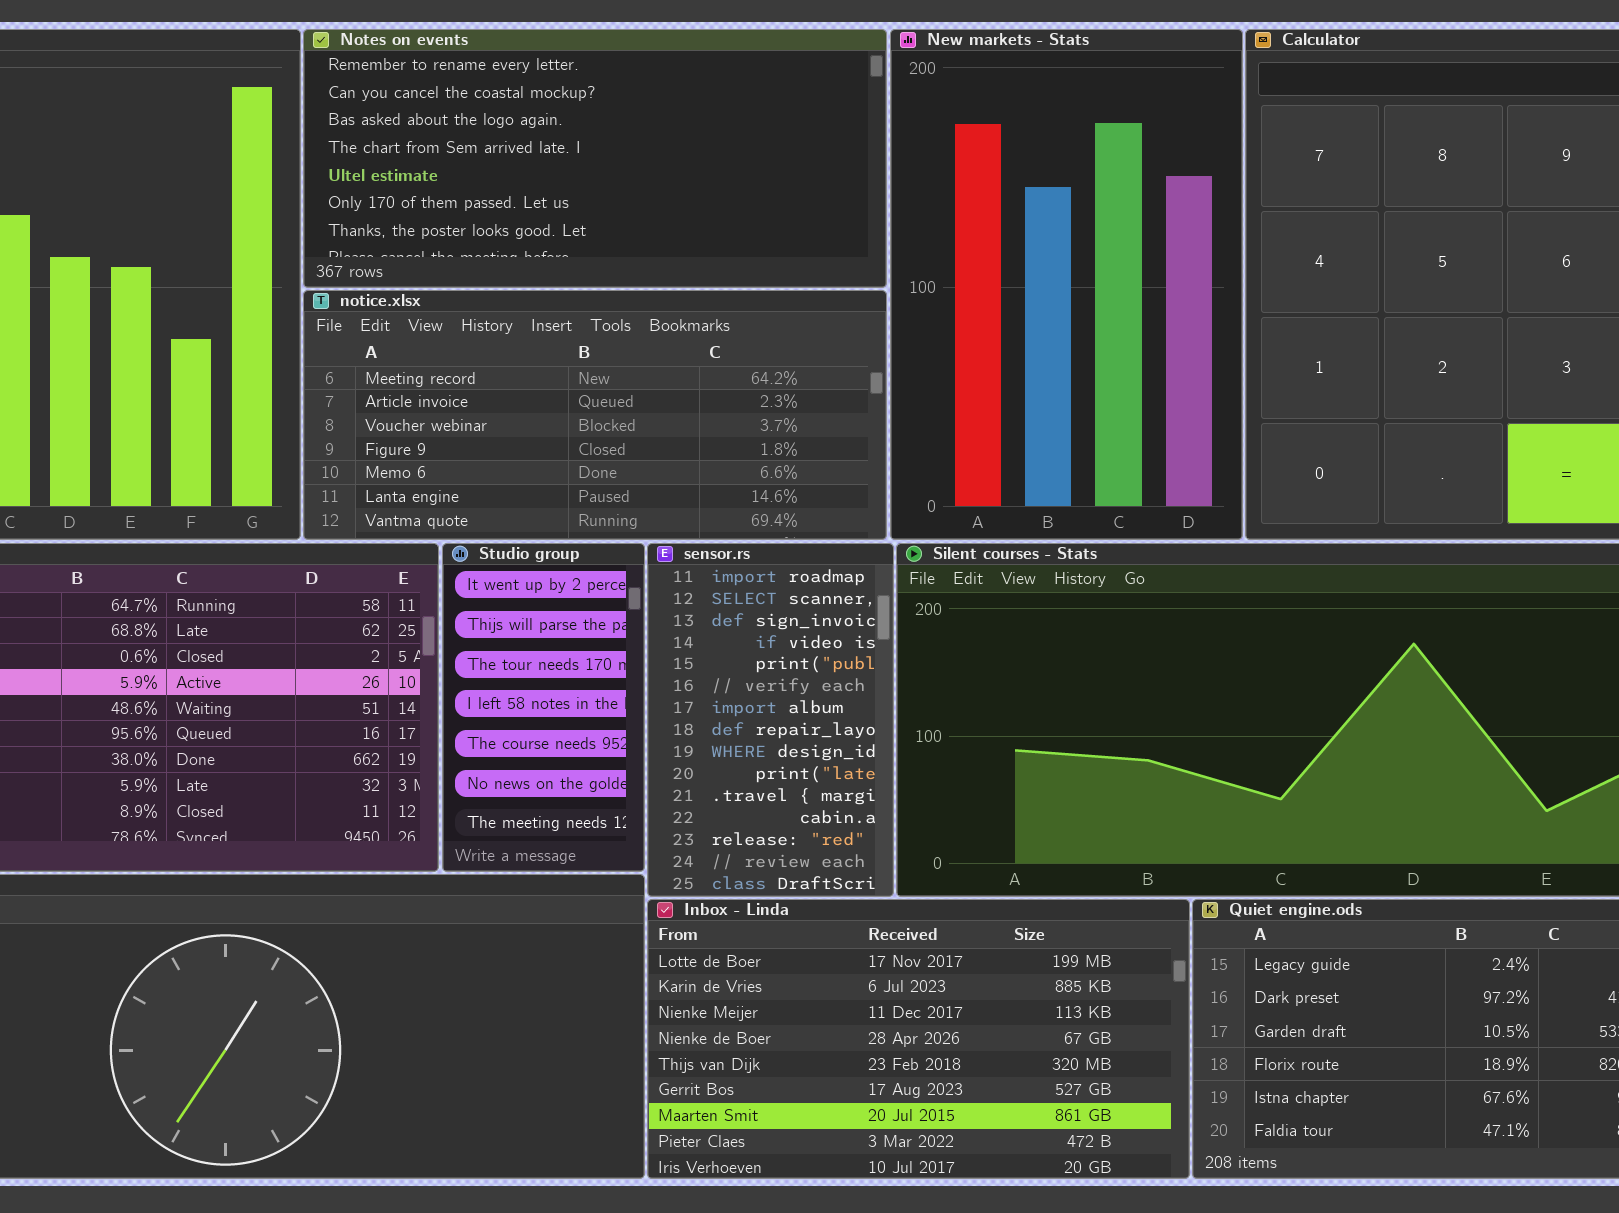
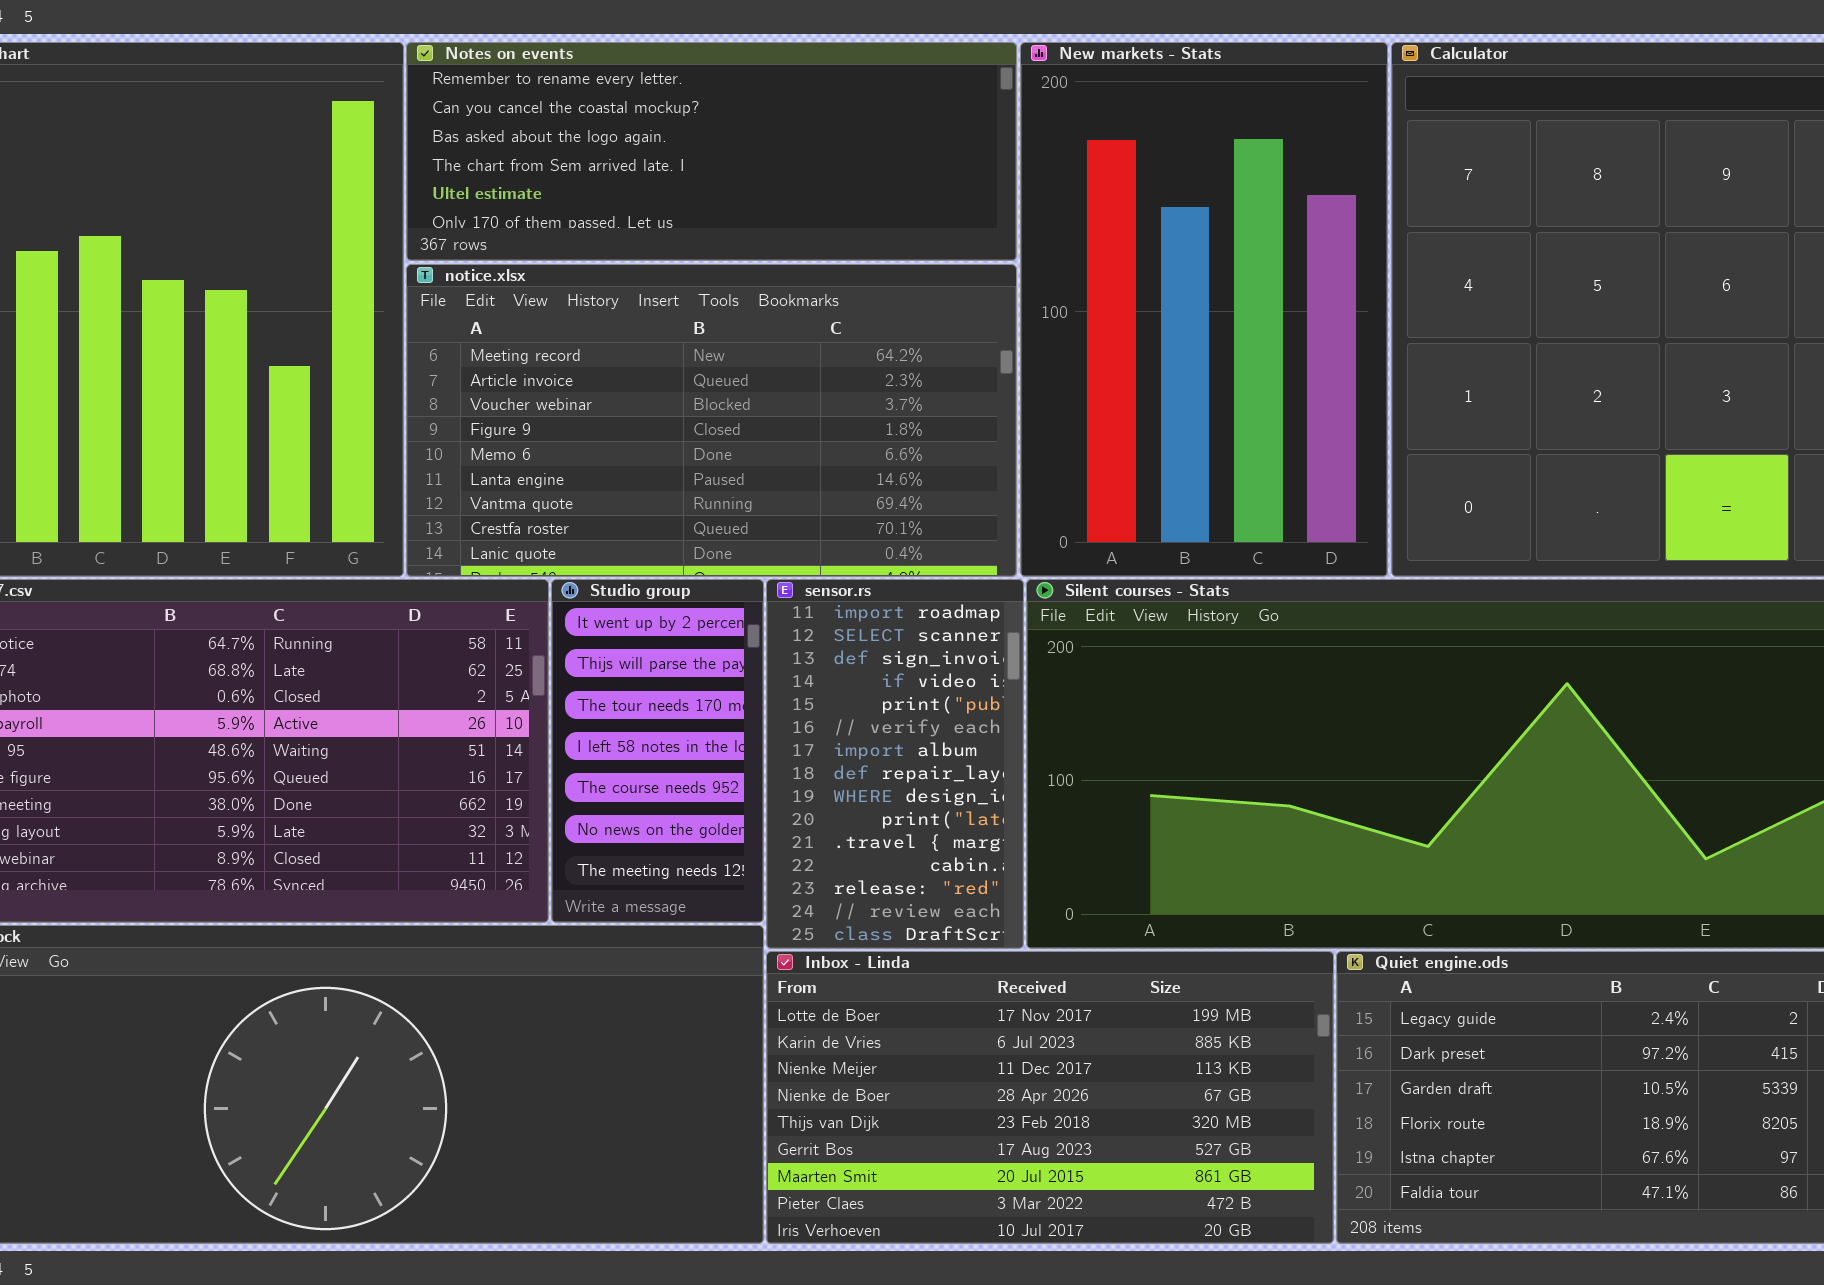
Notes on events: [303,29,887,288] -> [406,42,1017,261], resized
notice.xlsx: [303,290,887,540] -> [406,264,1017,577], resized

